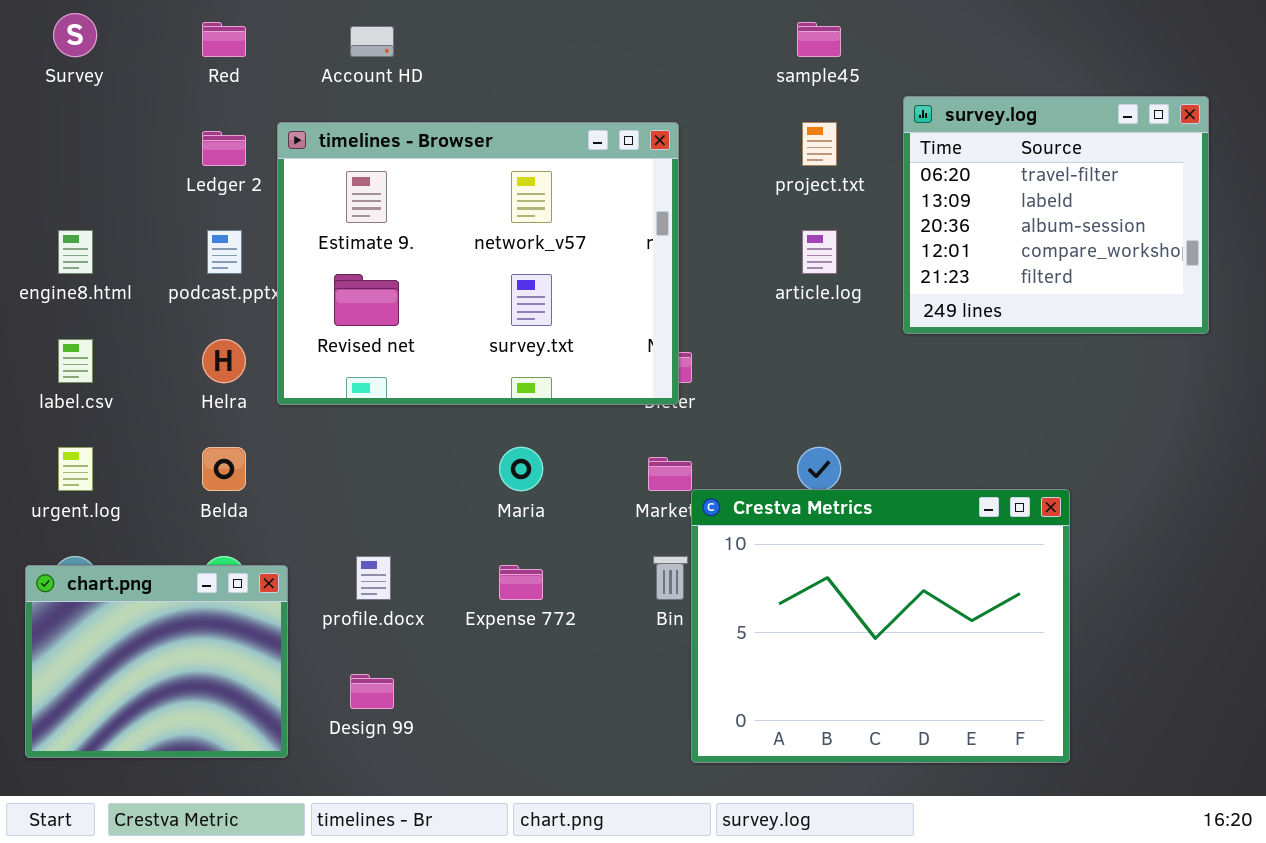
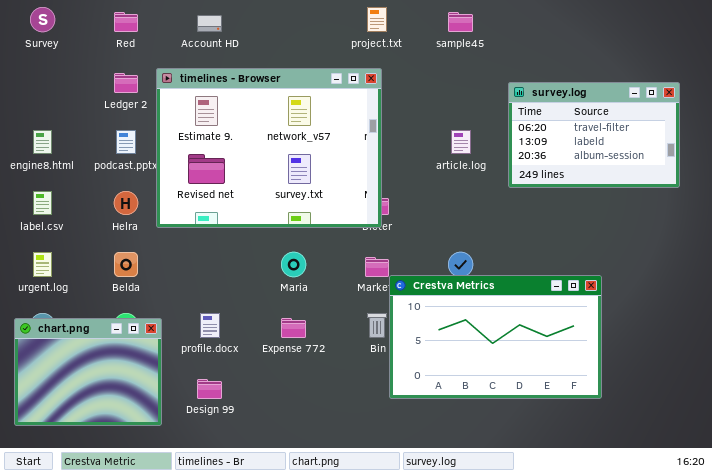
survey.log: [903,96,1209,334] -> [508,82,680,188], resized
project.txt: [802,122,837,166] -> [367,7,387,32], moved
Crestva Metrics: [691,489,1070,763] -> [389,275,602,399], resized

